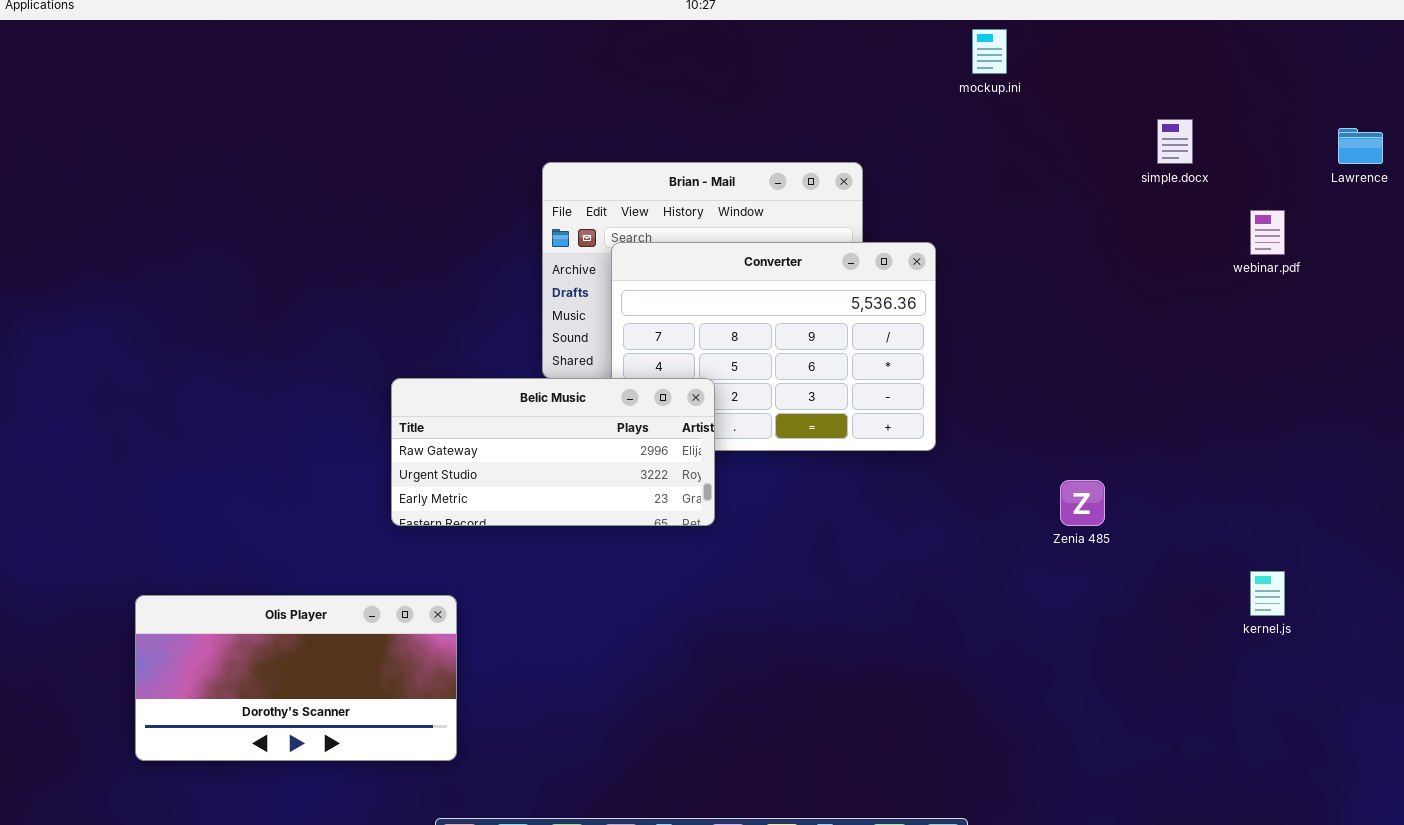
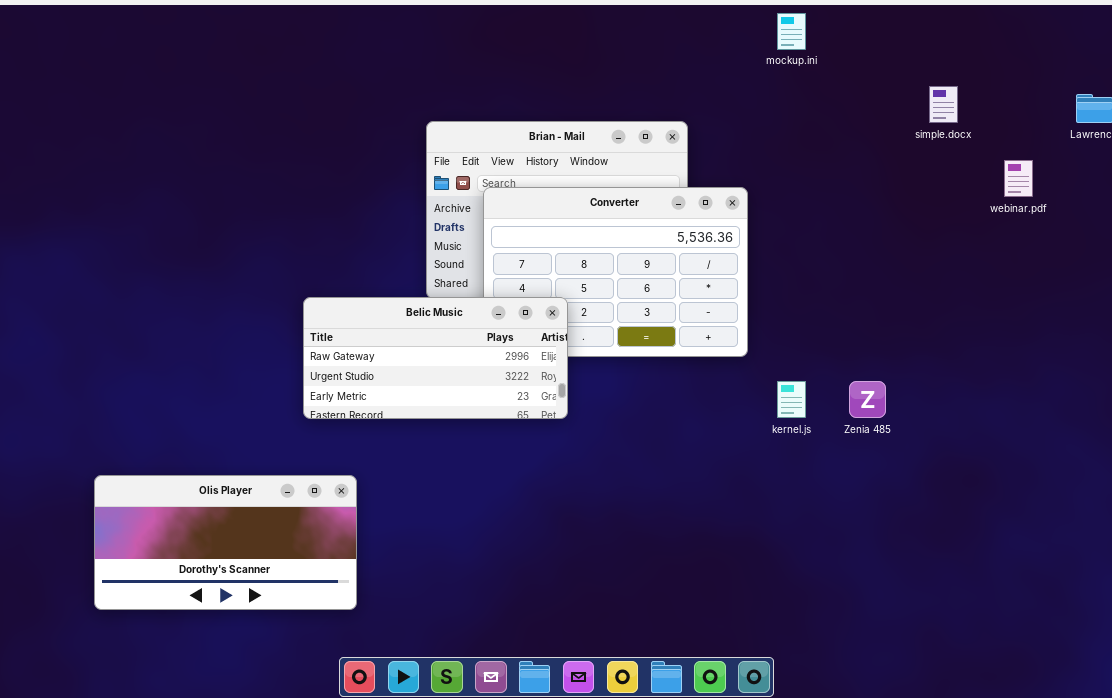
kernel.js: [1250,571,1285,616] -> [777,381,806,418], moved

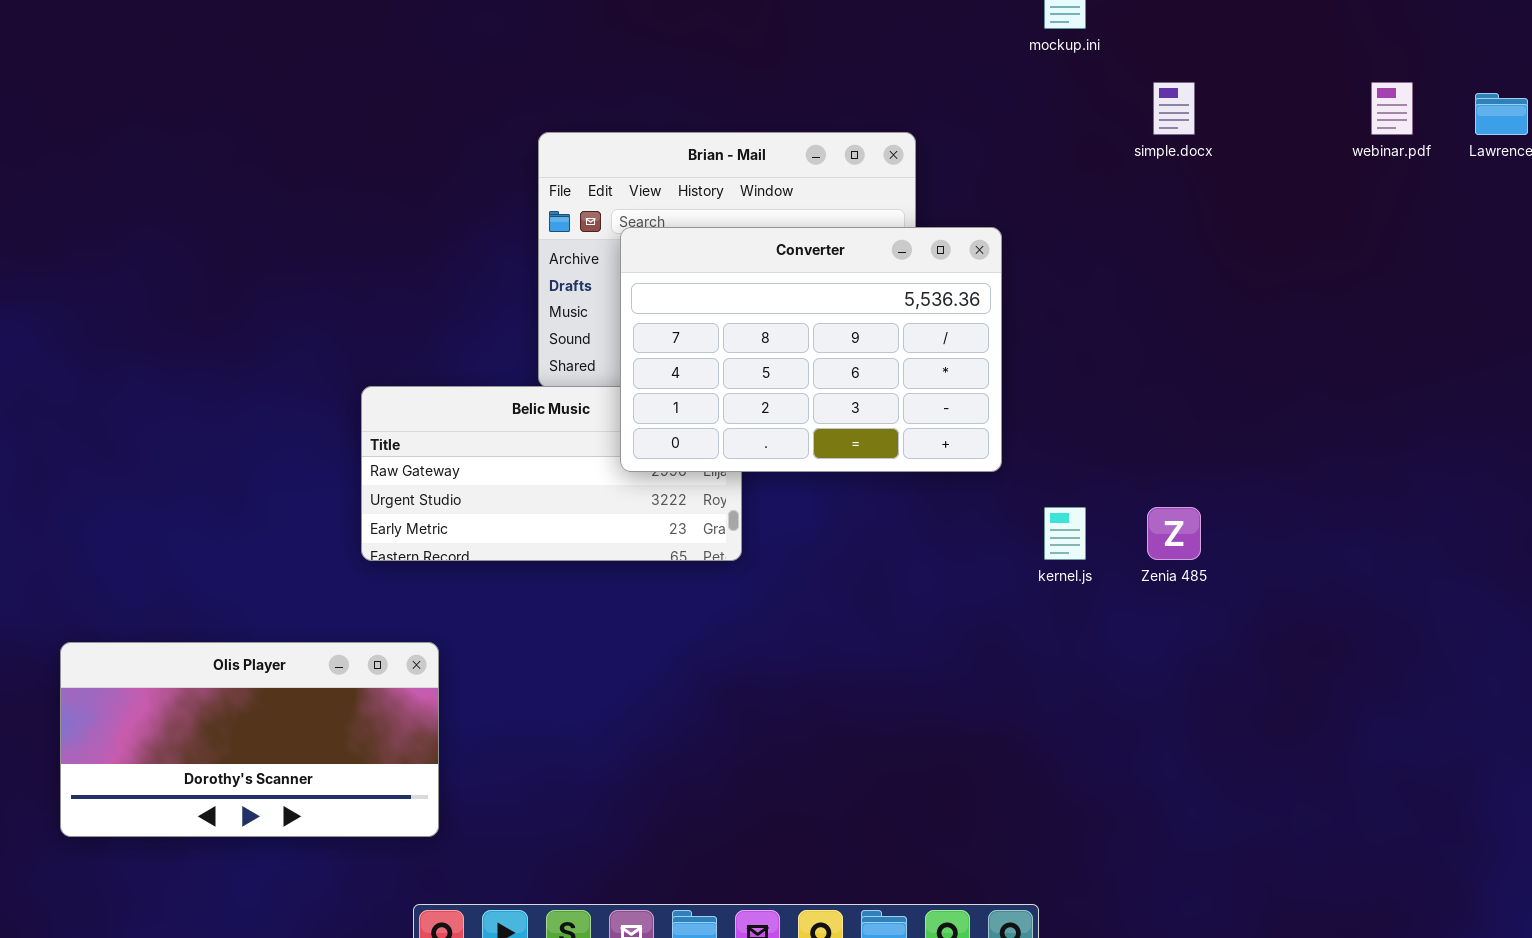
simple.docx: [929,86,958,123] -> [1153,82,1195,135], moved
webinar.pdf: [1004,160,1033,197] -> [1371,82,1413,135], moved
Converter: [483,187,748,357] -> [620,227,1002,472], raised

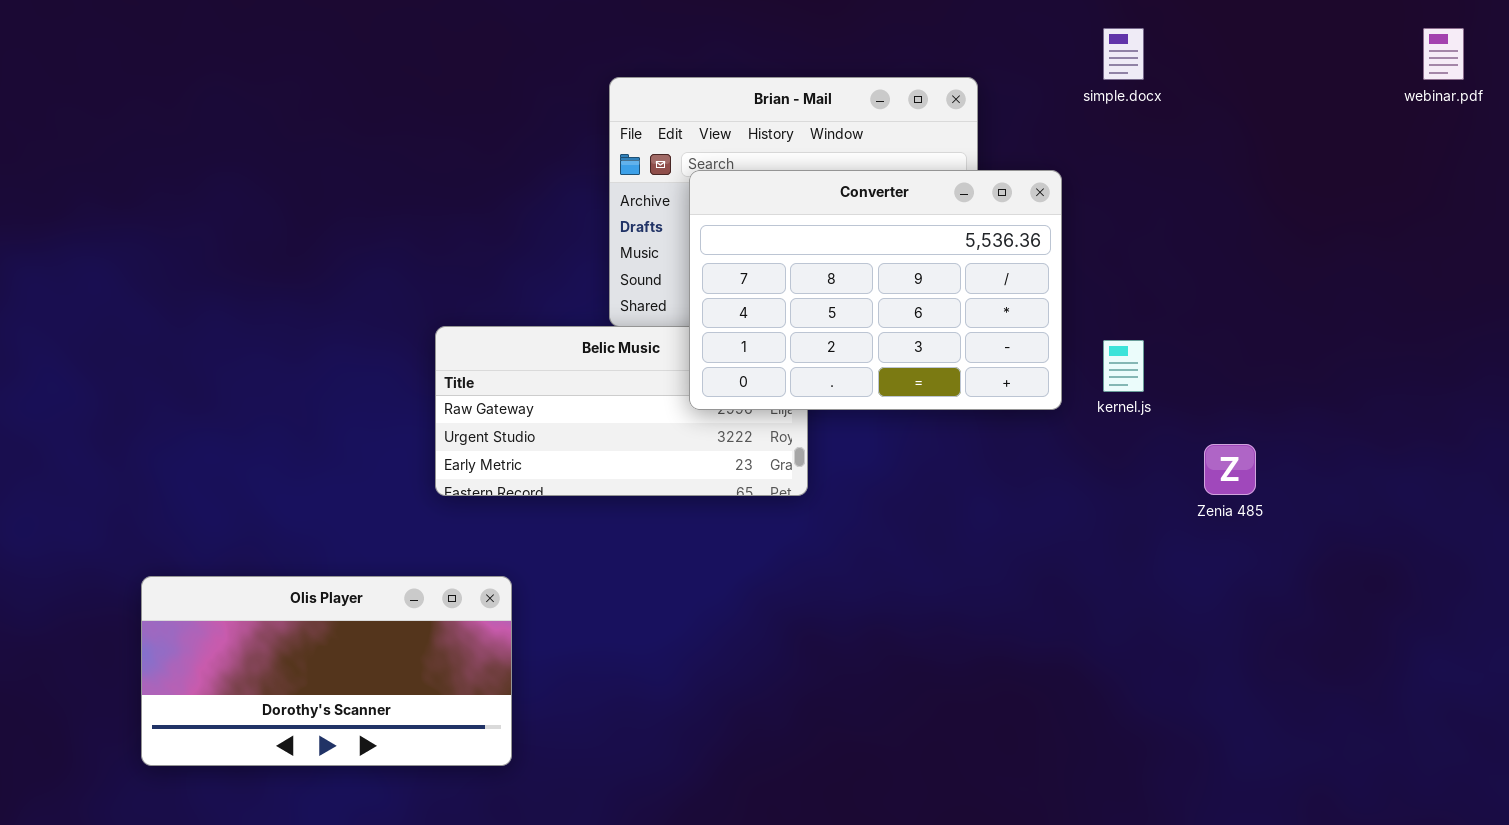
simple.docx: [1153,82,1195,135] -> [1103,28,1144,80], moved
kernel.js: [1044,507,1086,560] -> [1103,340,1144,392], moved

